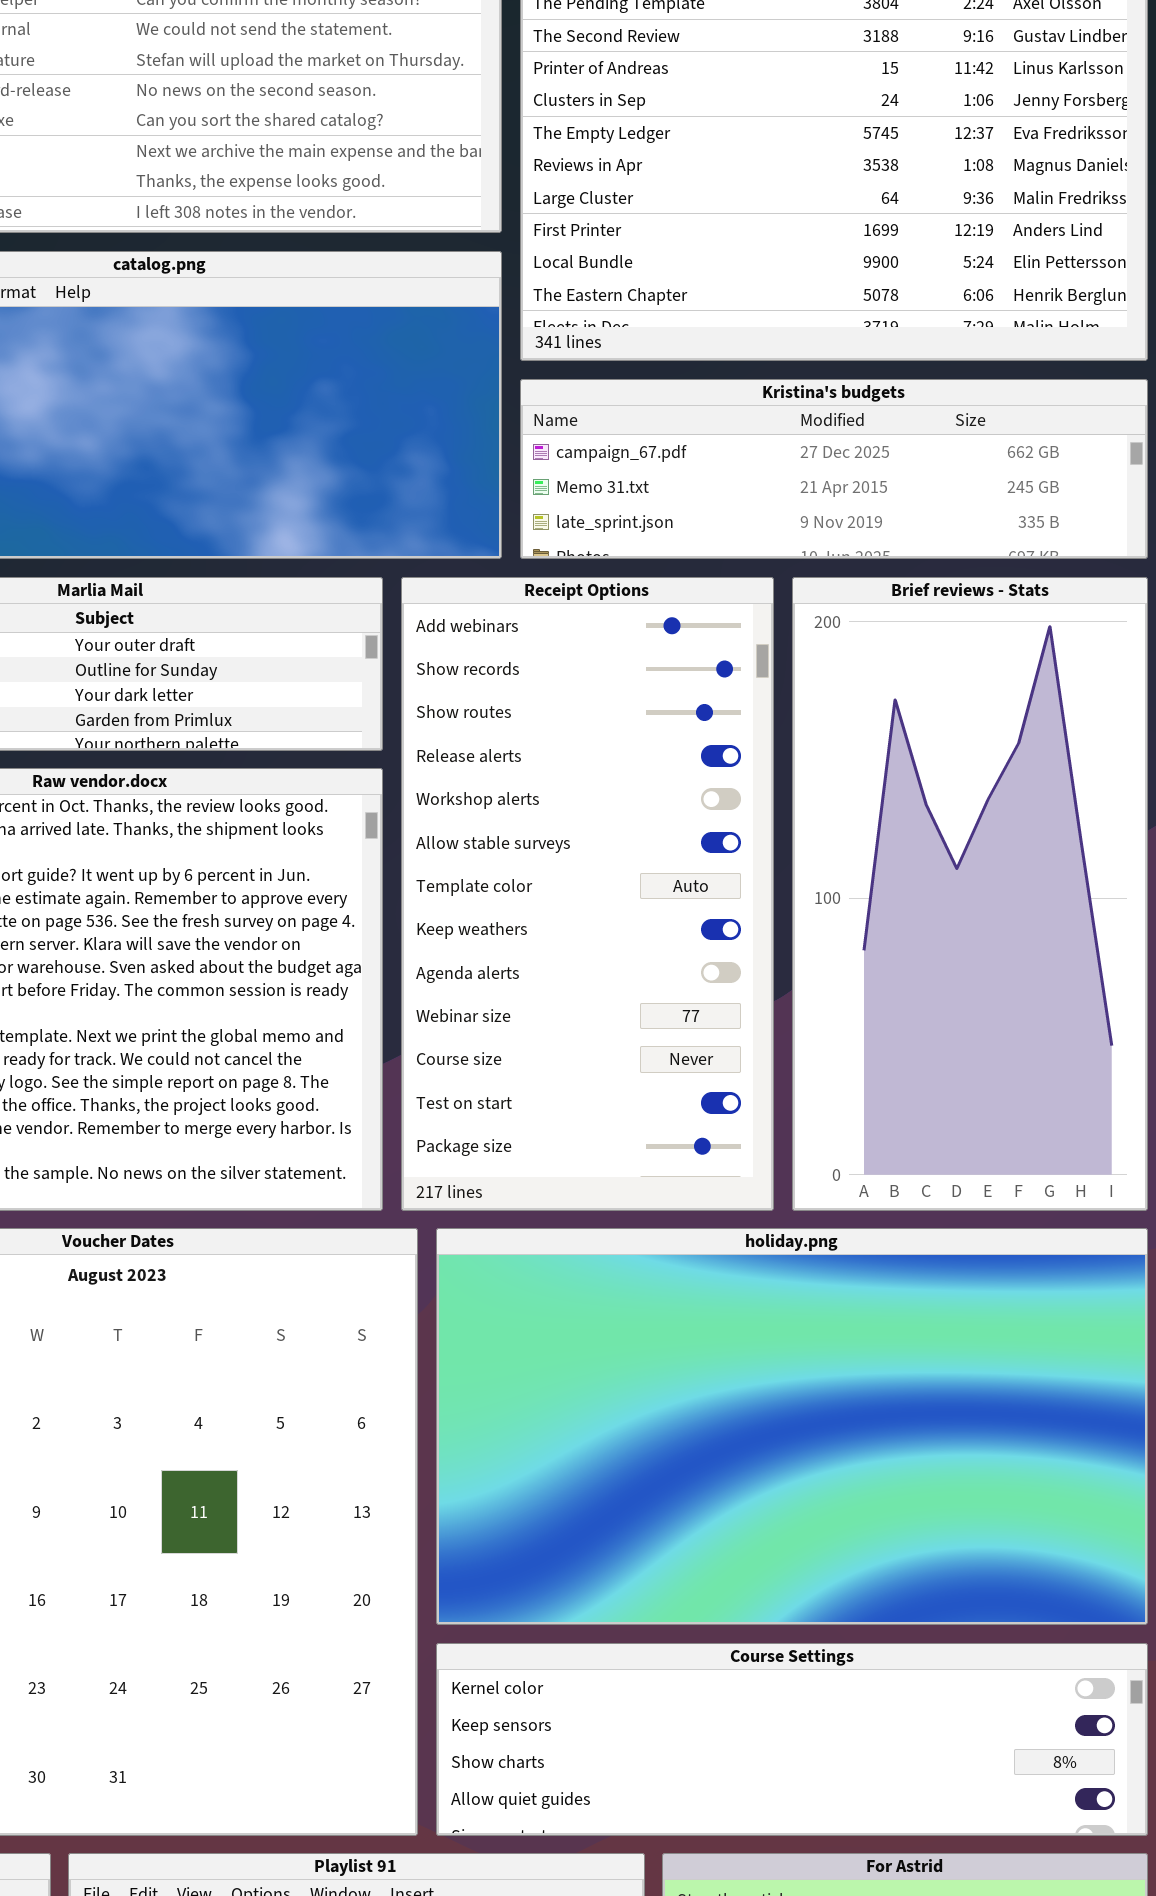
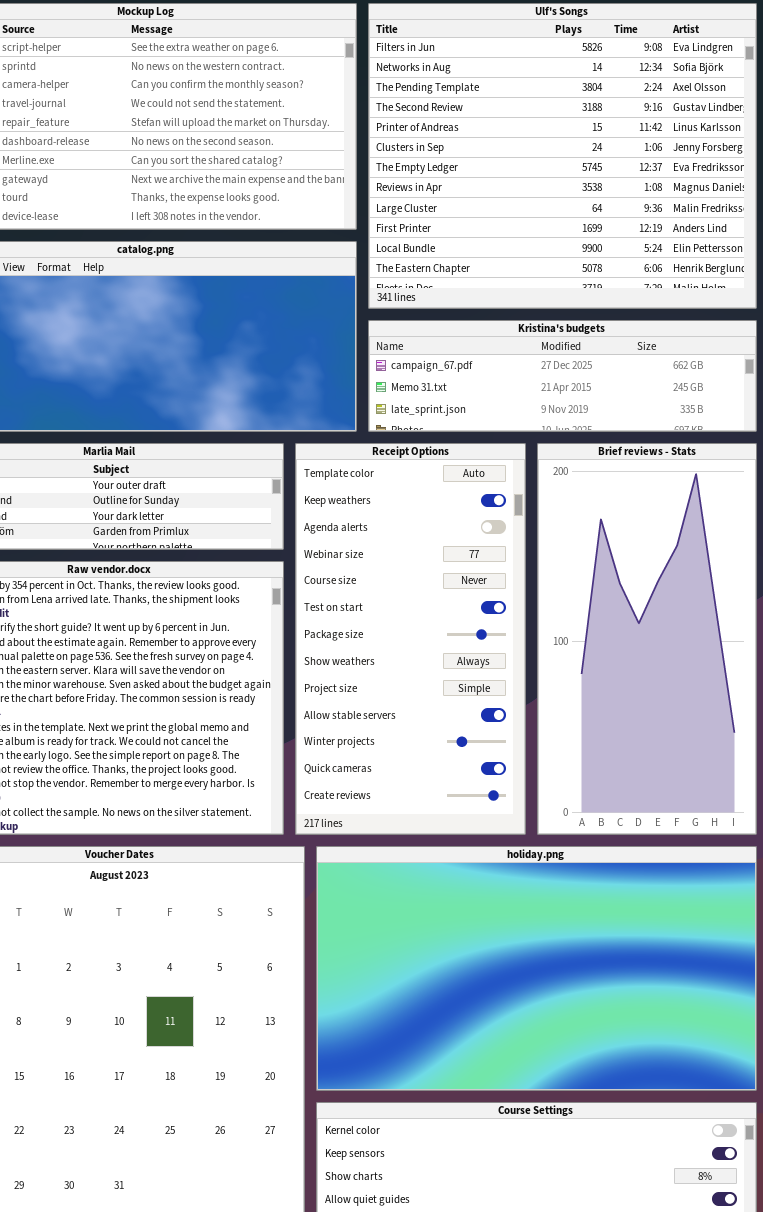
Receipt Options: [401,577,774,1211] -> [295,443,526,835], scrolled down 6 rows

